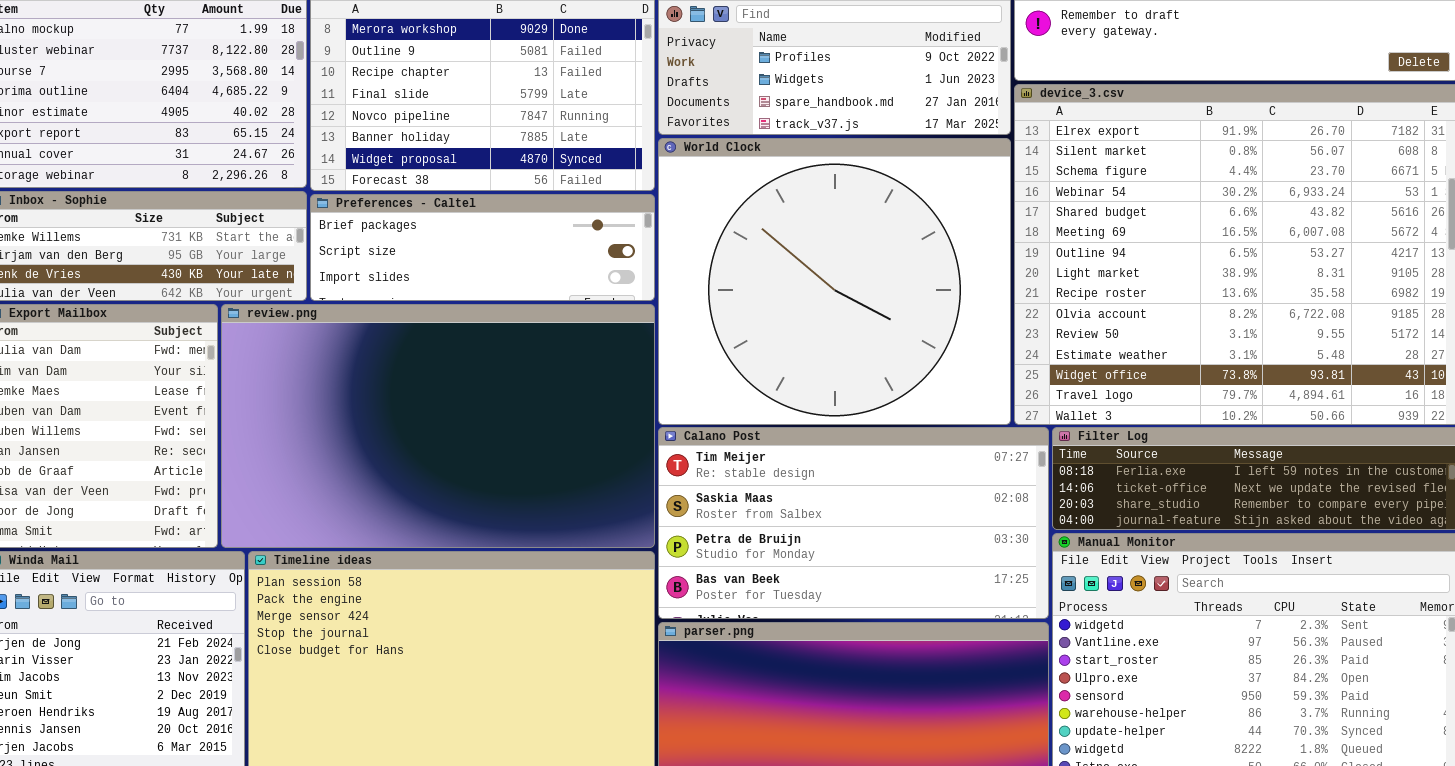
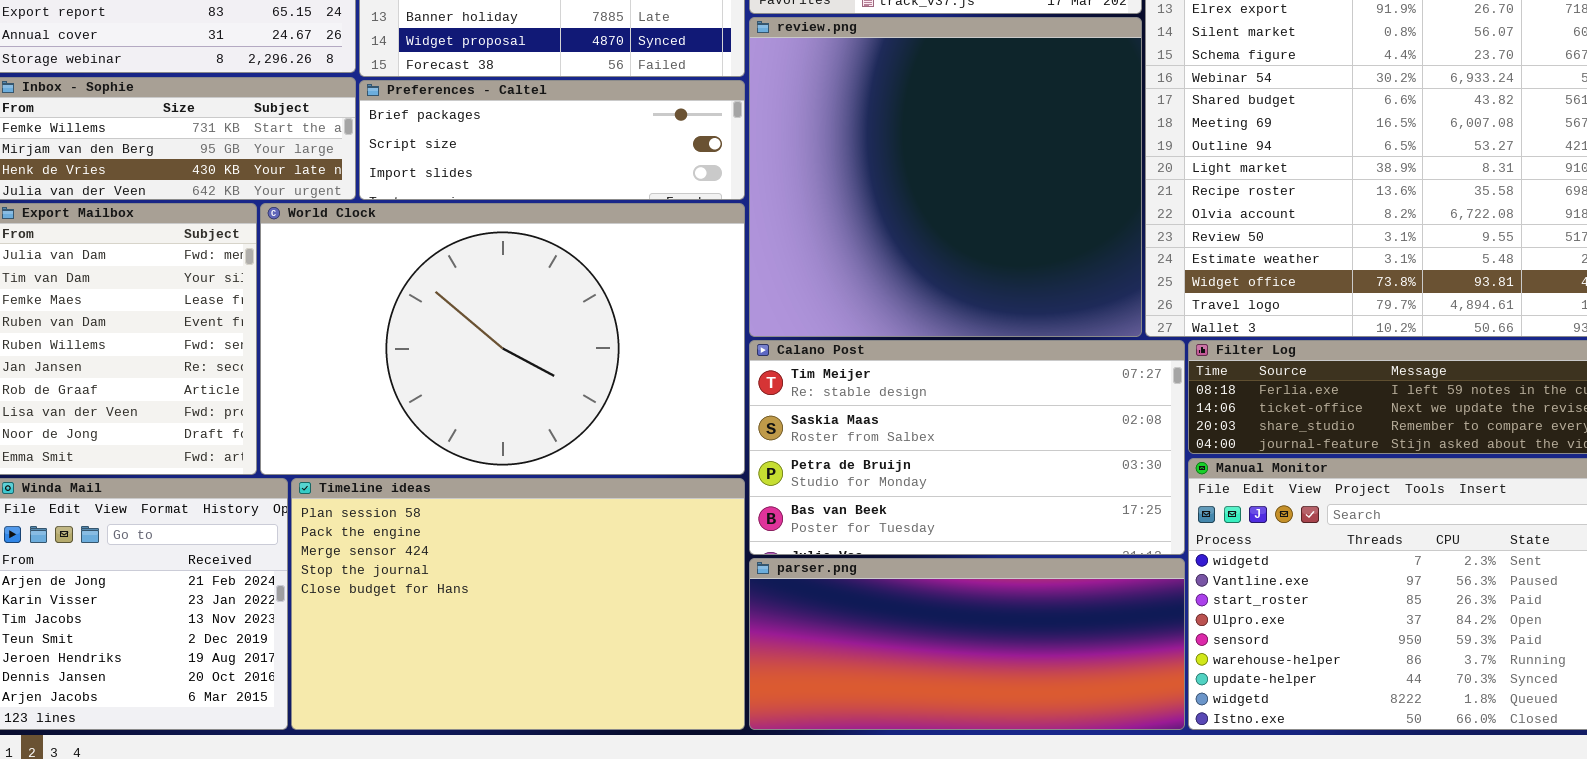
World Clock: [658,138,1011,425] -> [260,203,745,475], moved, resized
review.png: [221,304,655,548] -> [749,17,1142,337], moved, resized

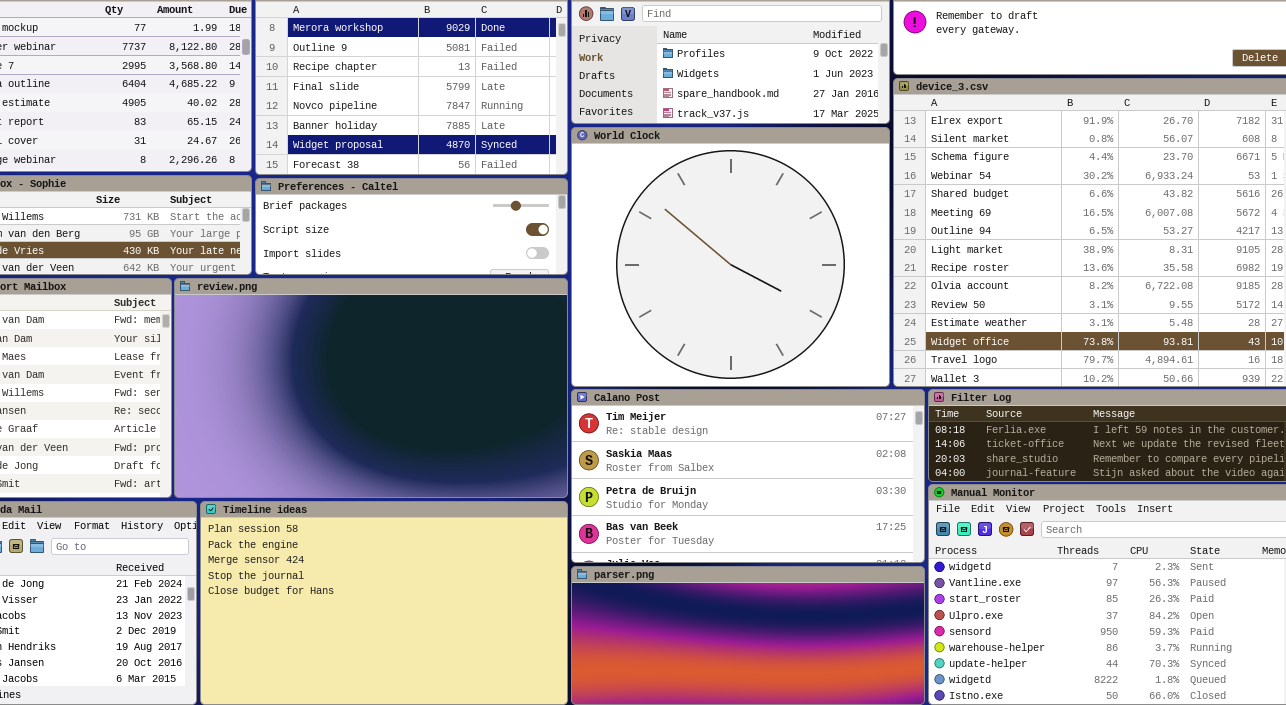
review.png: [749,17,1142,337] -> [174,278,568,498], moved, resized
World Clock: [260,203,745,475] -> [571,127,890,387], moved, resized

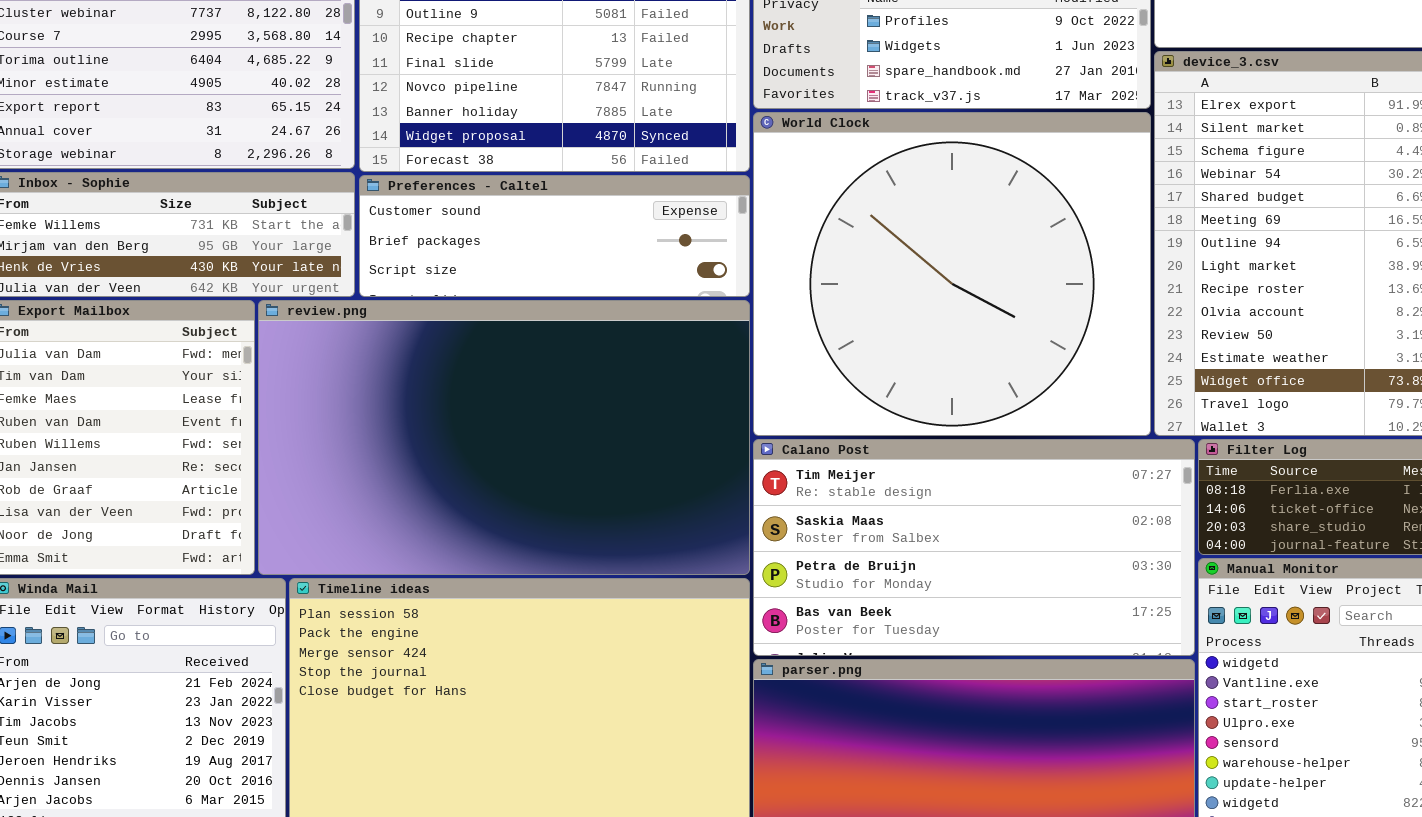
Preferences - Caltel: [255,178,568,275] -> [359,175,750,297], scrolled up 1 row

